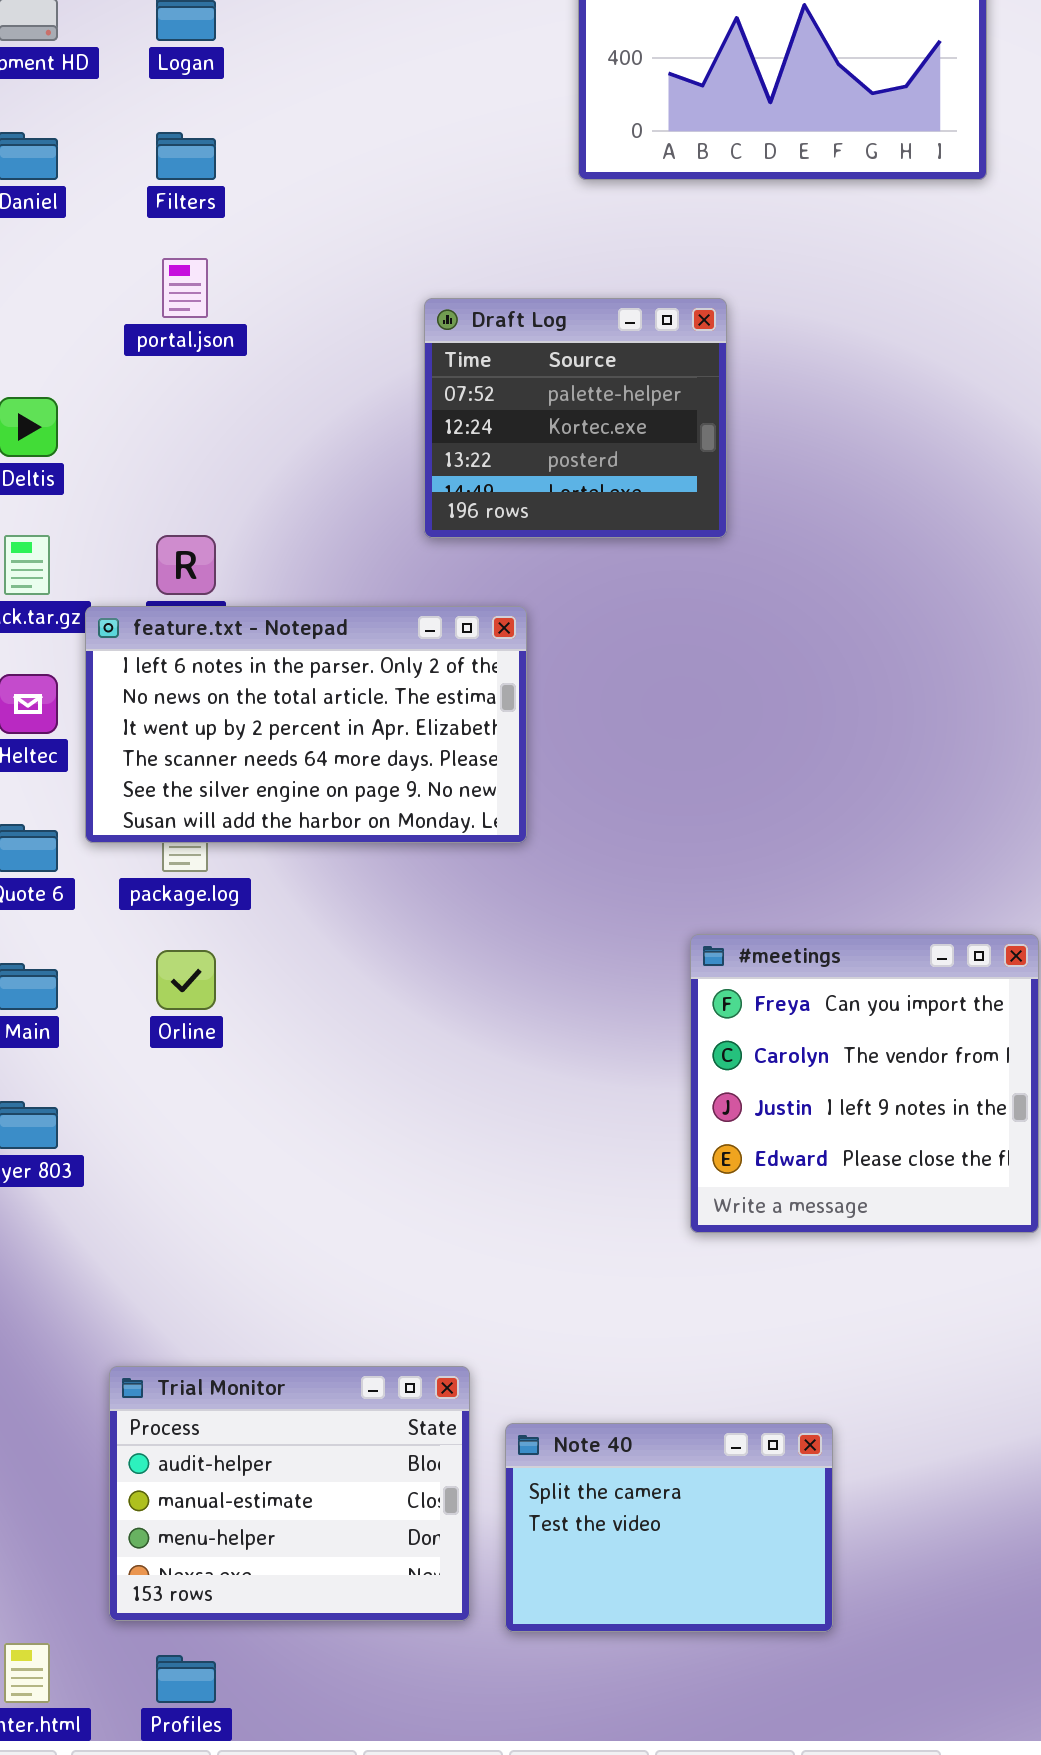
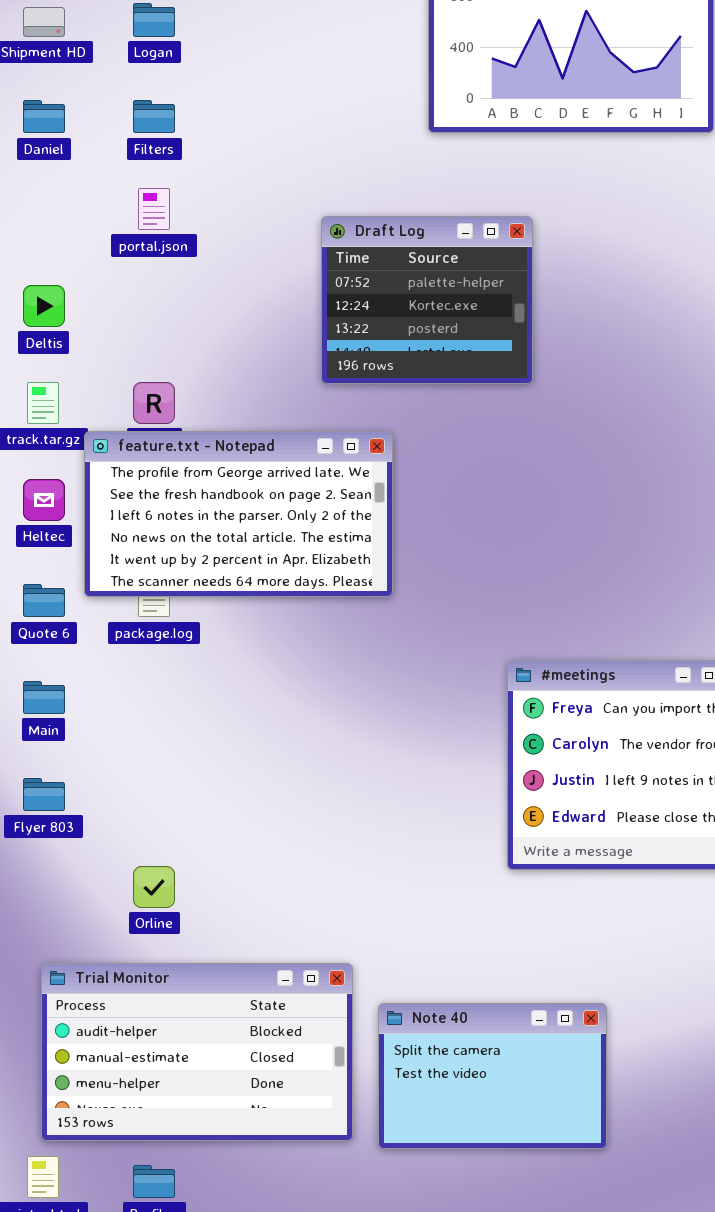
feature.txt - Notepad: [85,606,527,843] -> [84,431,393,597], scrolled up 2 rows
Orline: [156,950,216,1010] -> [133,866,175,908], moved
Trial Monitor: [109,1366,470,1621] -> [41,963,353,1141], resized

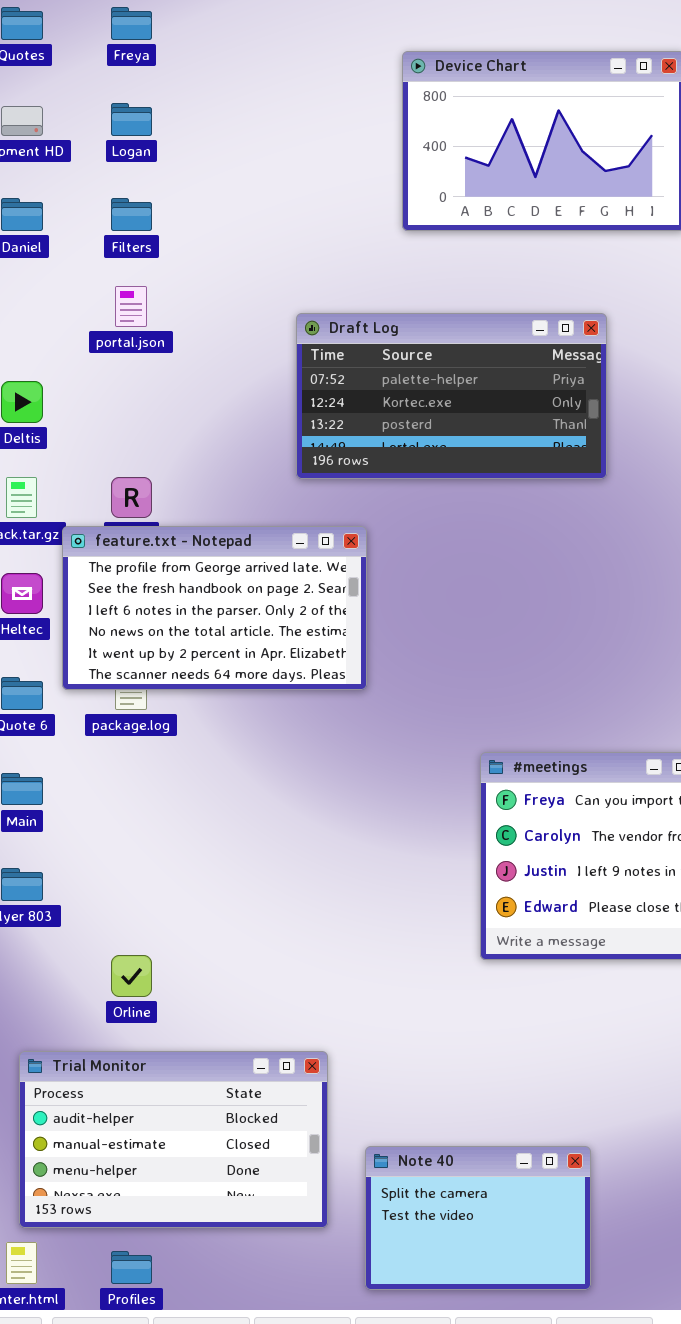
Draft Log: [321,216,533,384] -> [296,313,607,479], resized
Note 40: [378,1003,607,1149] -> [365,1146,591,1290], moved

